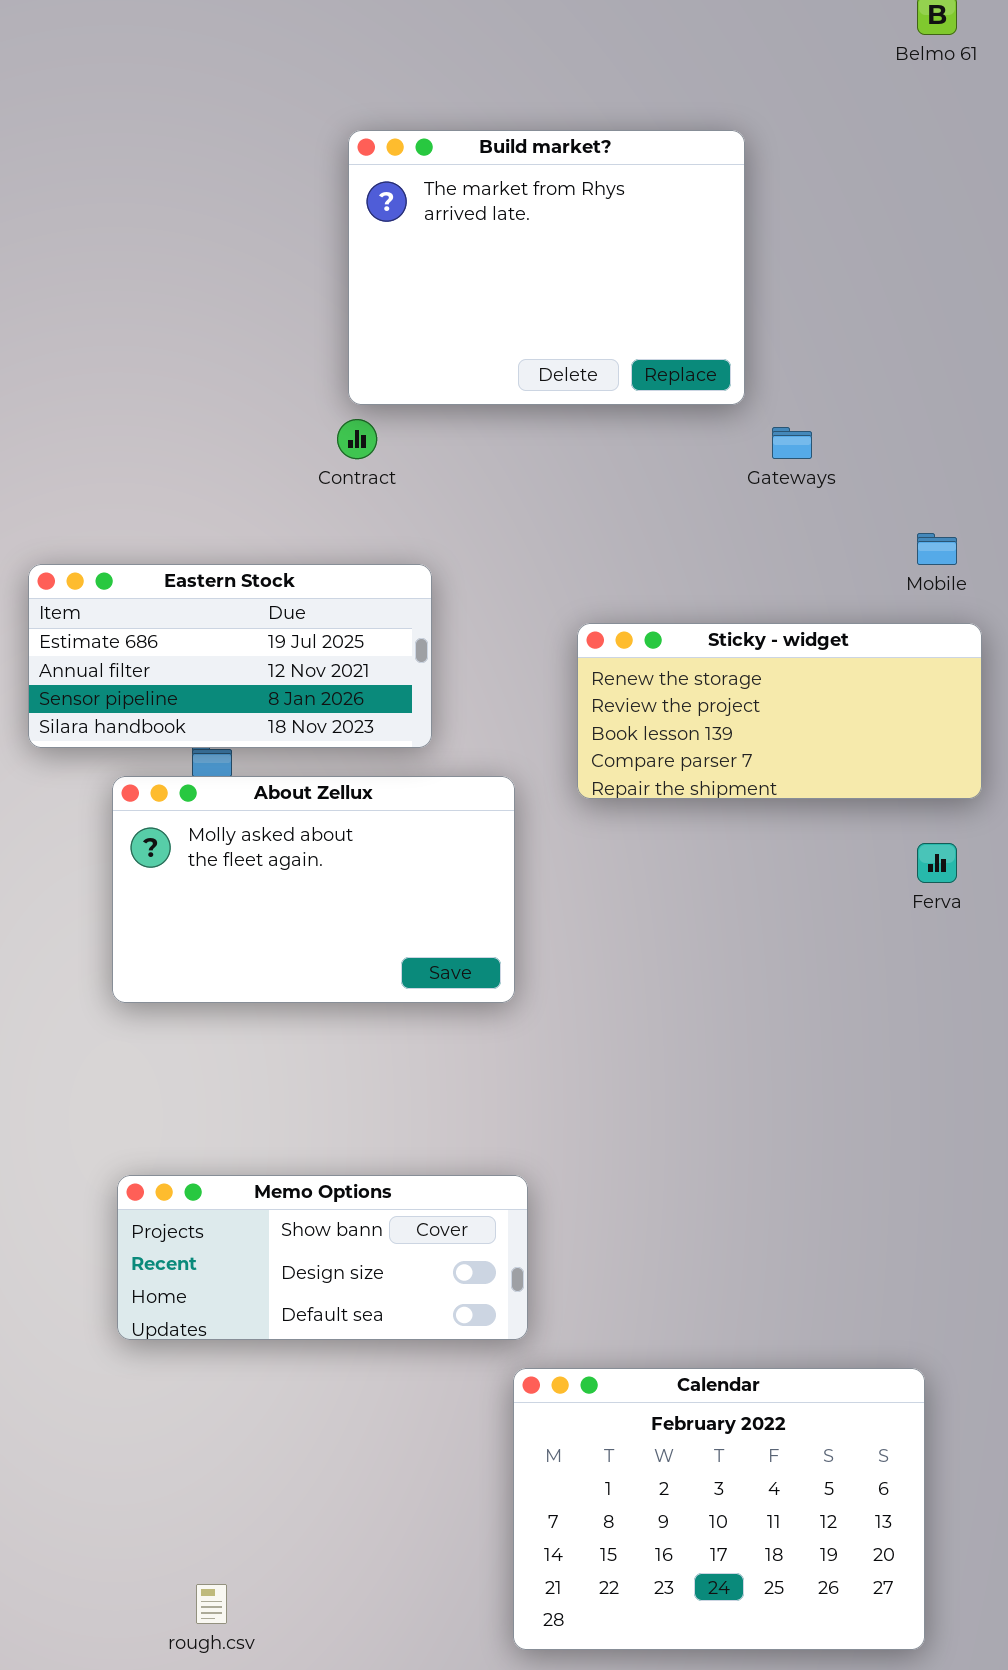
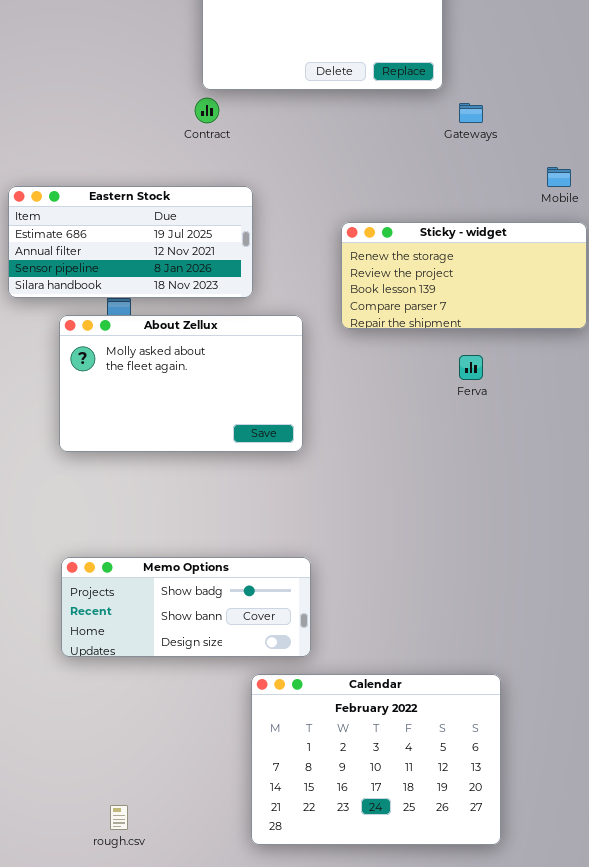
Ferva: [917,843,957,883] -> [459,355,483,380], moved
Memo Options: [117,1175,528,1340] -> [61,557,311,657], scrolled up 1 row
Calendar: [513,1368,925,1650] -> [251,674,501,845], moved

